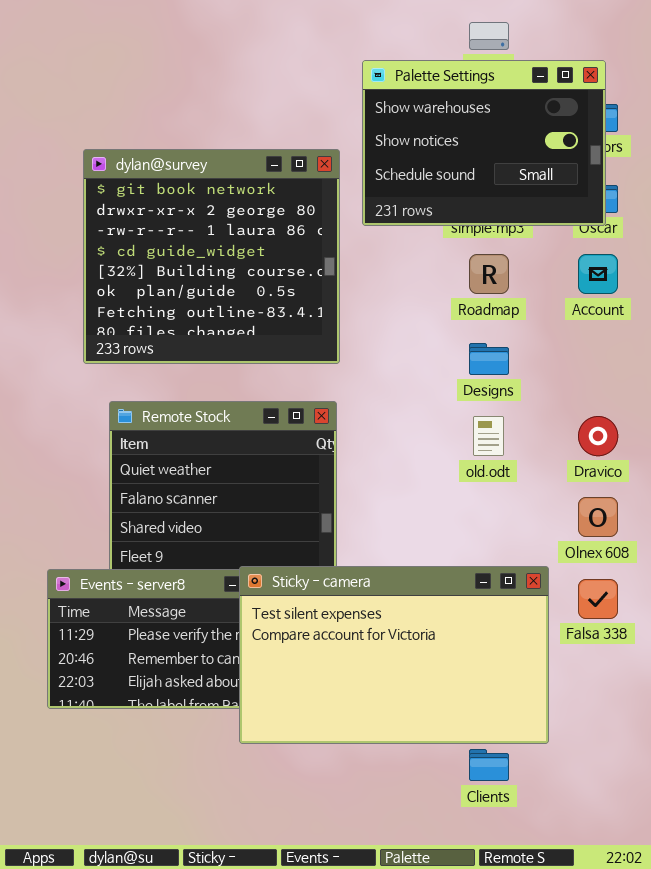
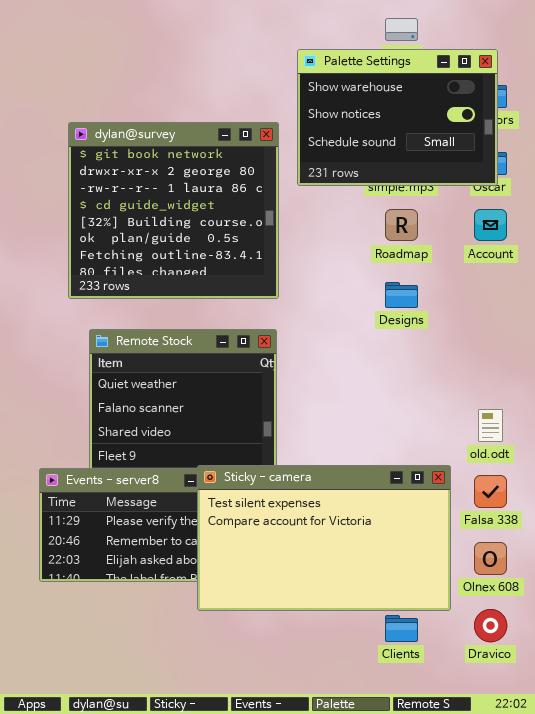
old.odt: [473,416,504,456] -> [478,409,503,442], moved
Dravico: [578,416,618,456] -> [474,609,507,642], moved
Olnex 608: [578,497,618,537] -> [474,542,507,575], moved

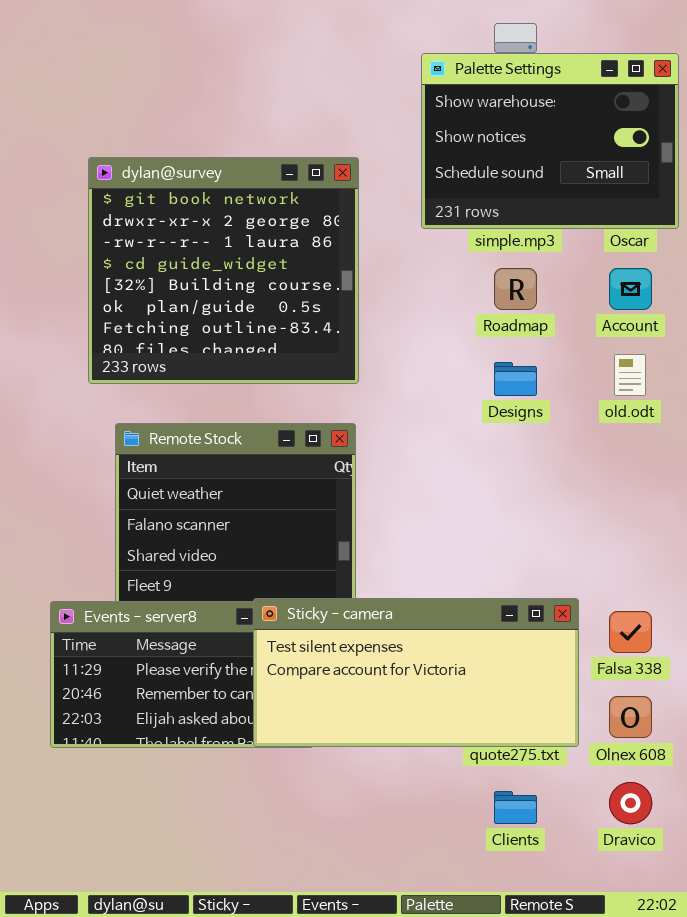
Palette Settings: [297,49,498,186] -> [421,53,679,229], moved
old.odt: [478,409,503,442] -> [614,354,646,396], moved
Sticky - camera: [197,465,451,611] -> [253,598,579,747], resized

